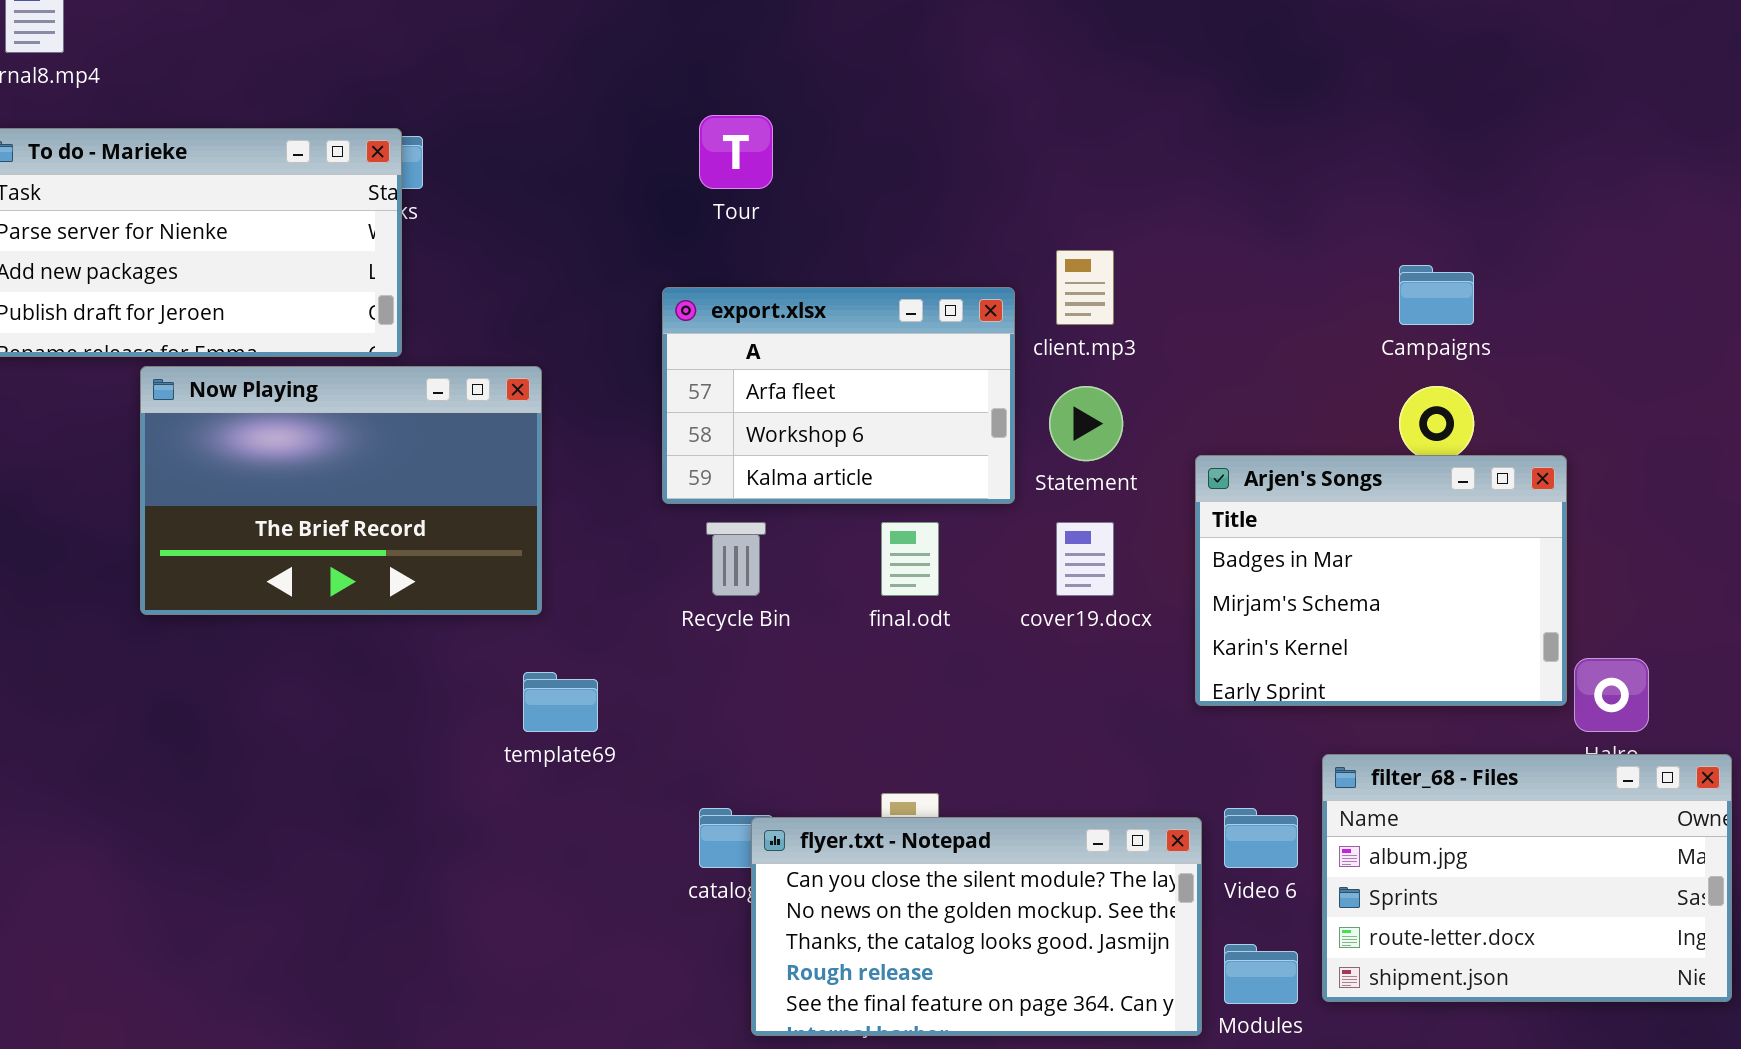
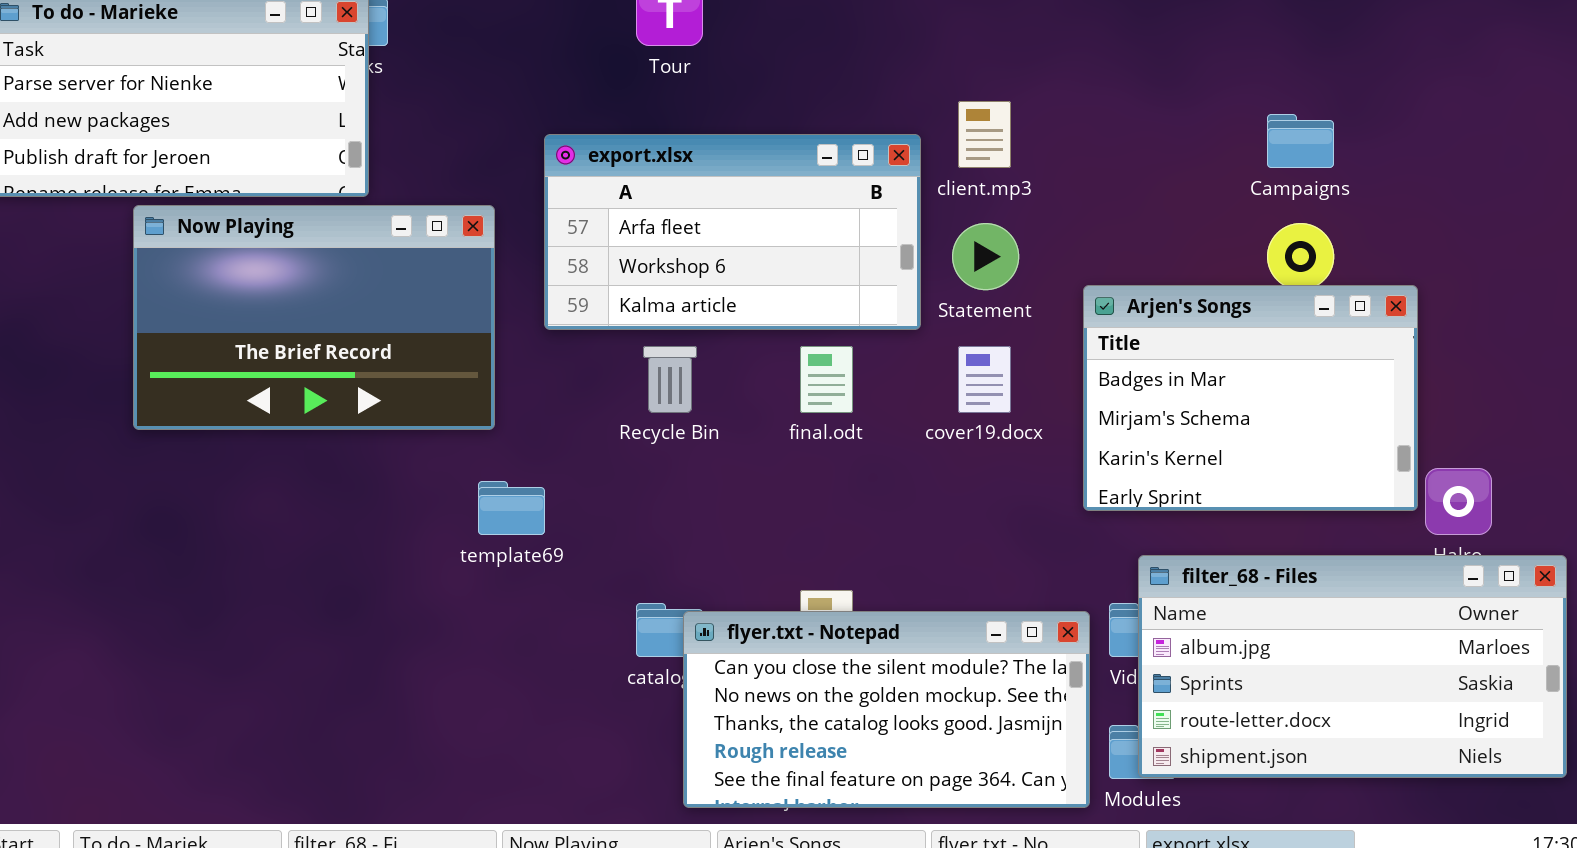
export.xlsx: [662,287,1015,504] -> [544,134,921,330], resized
filter_68 - Files: [1322,754,1732,1002] -> [1138,555,1567,778], resized

